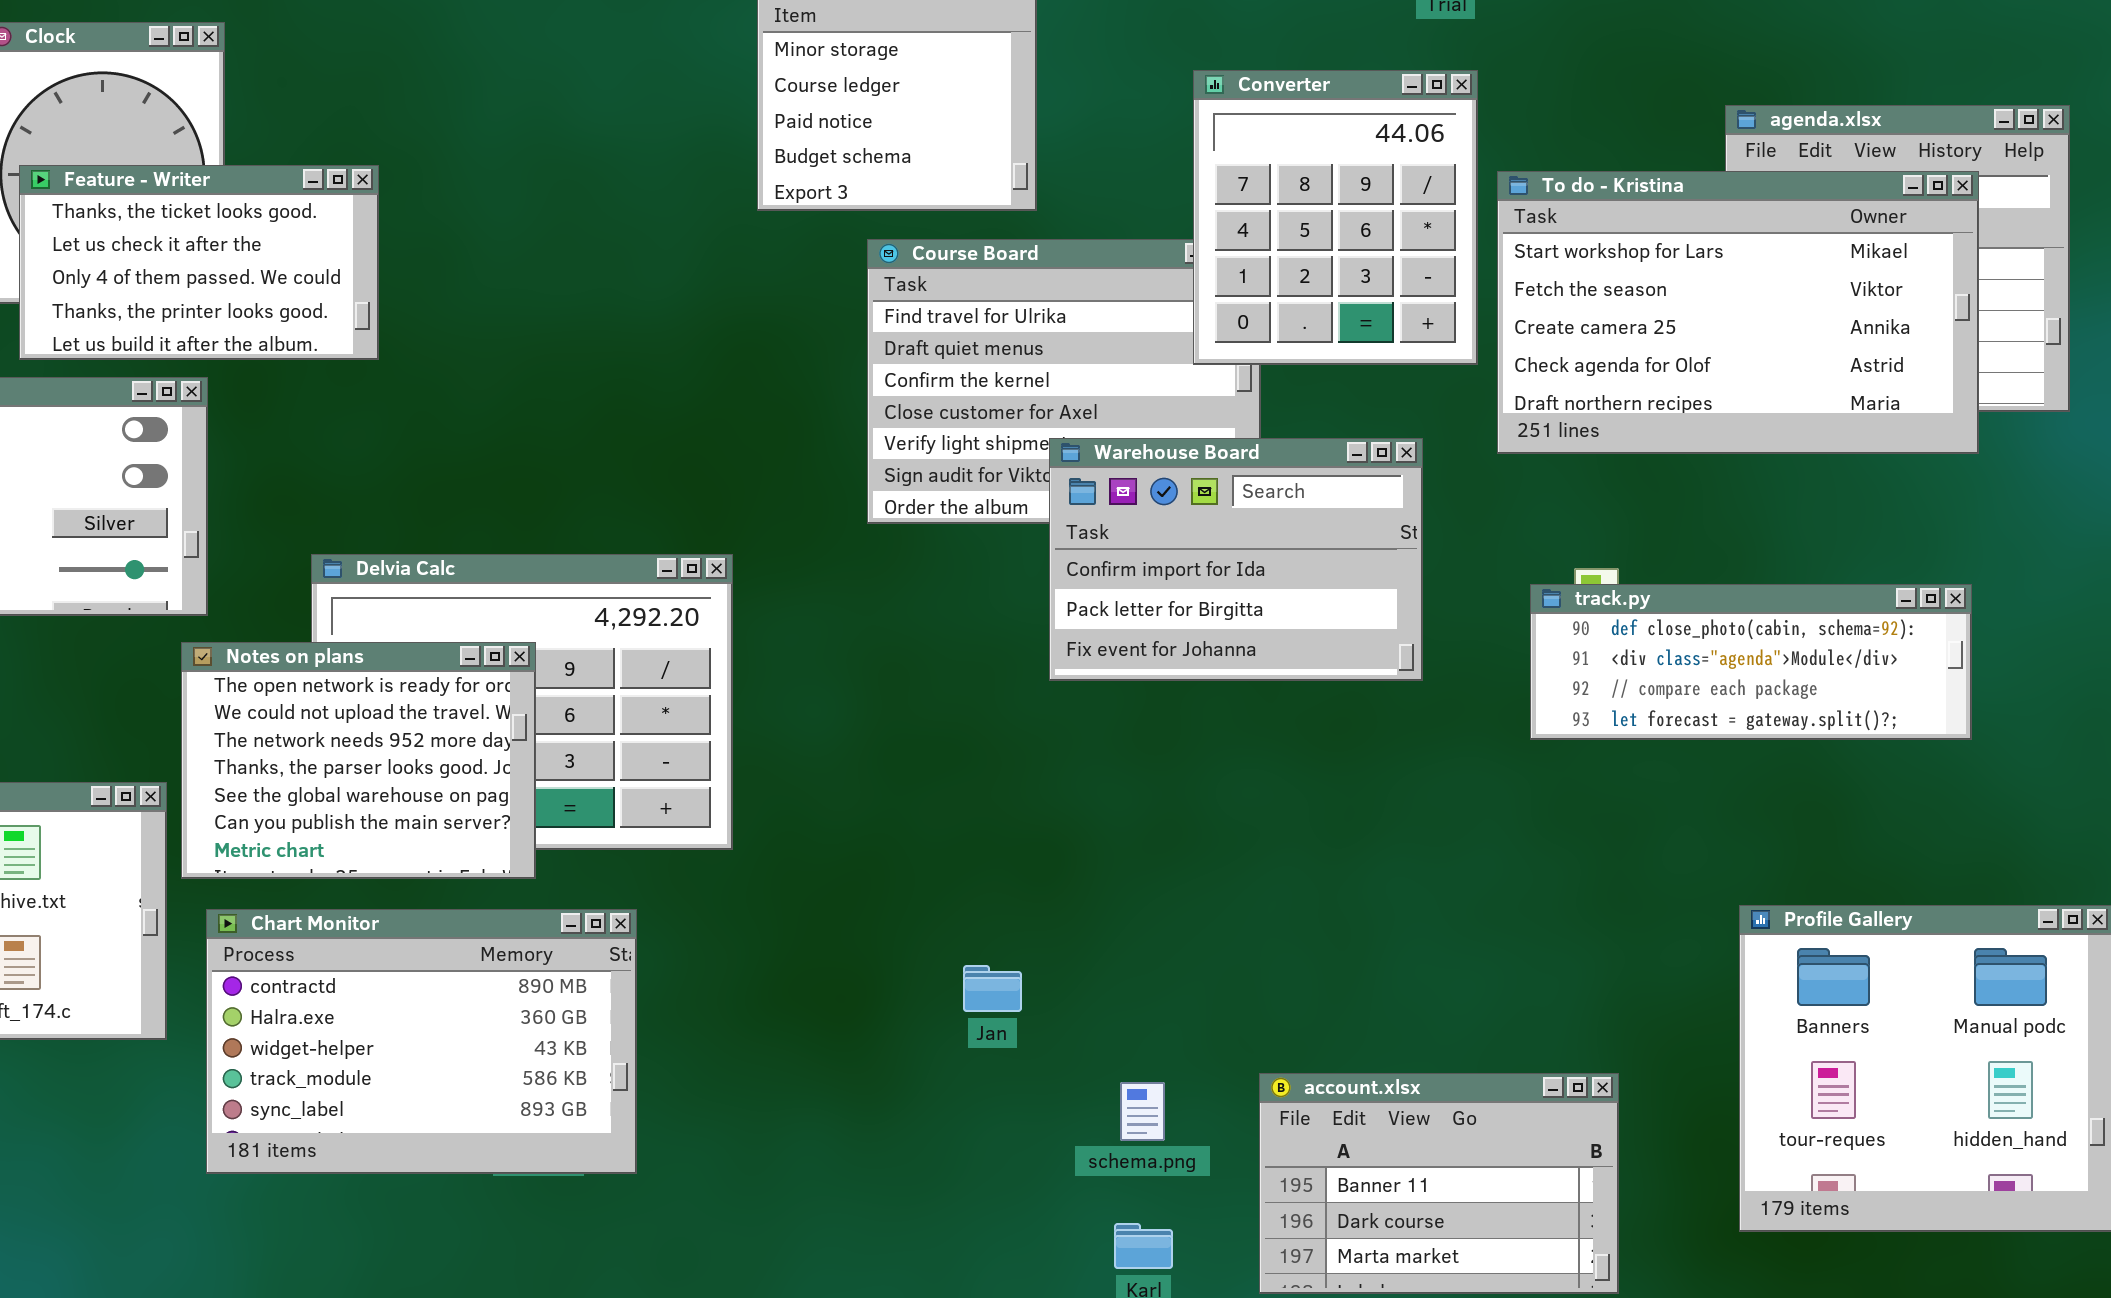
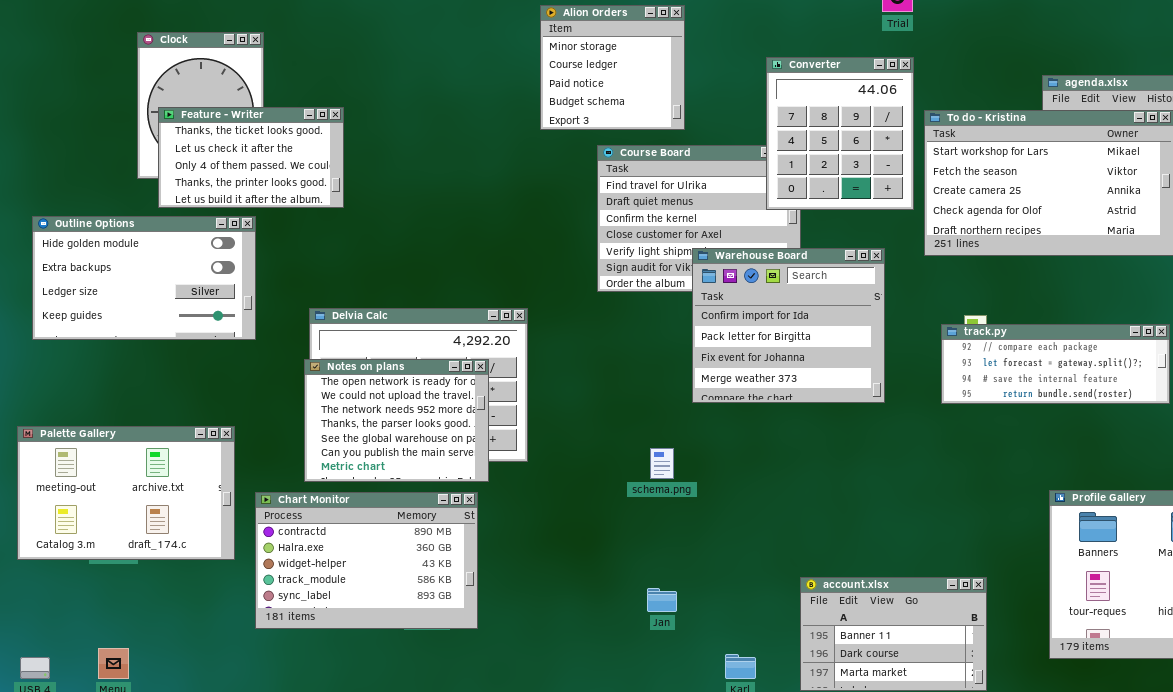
Warehouse Board: [1049,438,1423,681] -> [692,248,885,403], resized
track.py: [1530,584,1972,740] -> [941,324,1170,404], scrolled down 2 rows
Notes on plans: [181,642,536,879] -> [304,359,489,482], moved
Jan: [963,965,1022,1012] -> [647,588,677,612], moved
schema.png: [1120,1082,1165,1141] -> [650,448,674,479], moved

